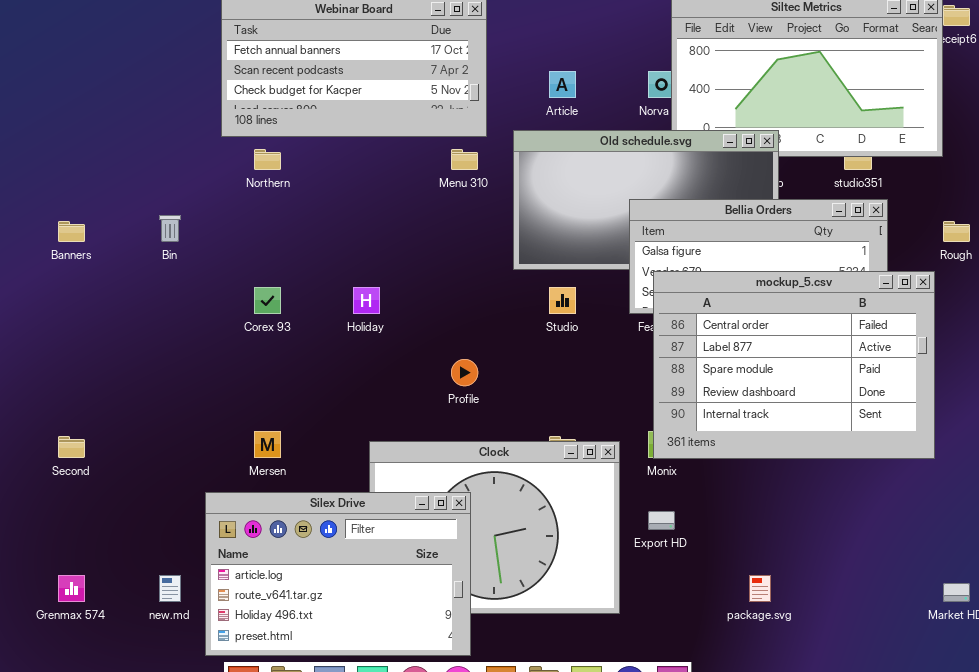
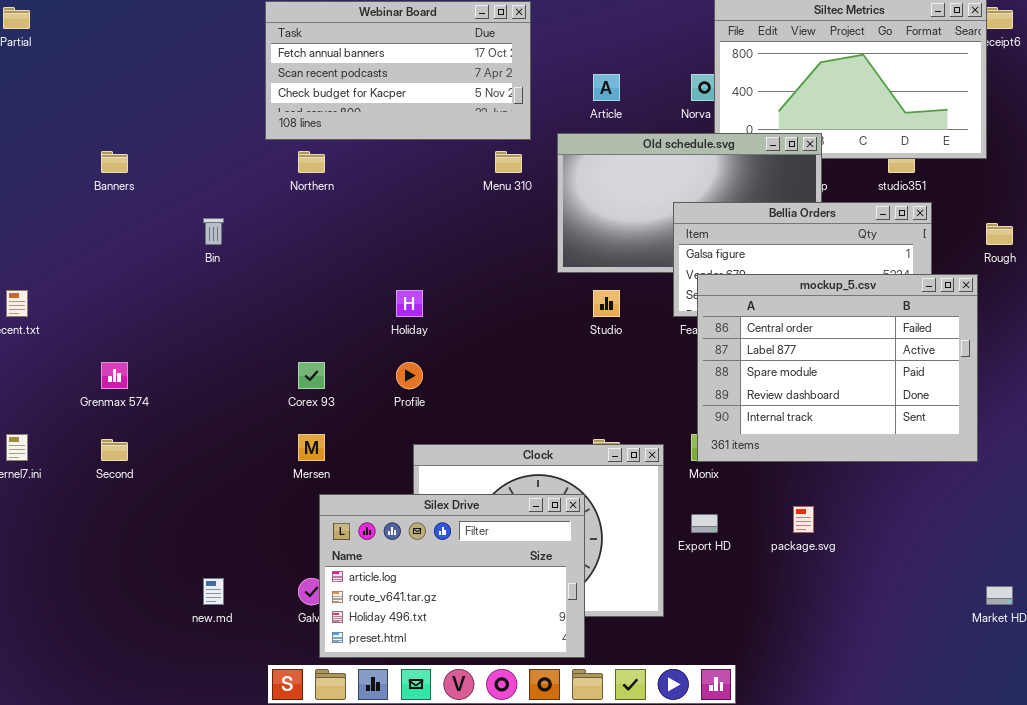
Banners: [58,221,85,242] -> [101,151,128,173], moved
Corex 93: [254,287,281,314] -> [298,362,325,389], moved
Profile: [451,359,478,386] -> [396,362,423,389], moved
Silex Drive: [205,492,471,656] -> [319,494,585,658], moved
Grenmax 574: [58,575,85,602] -> [101,362,128,389], moved
package.svg: [749,575,771,602] -> [793,506,814,533], moved

